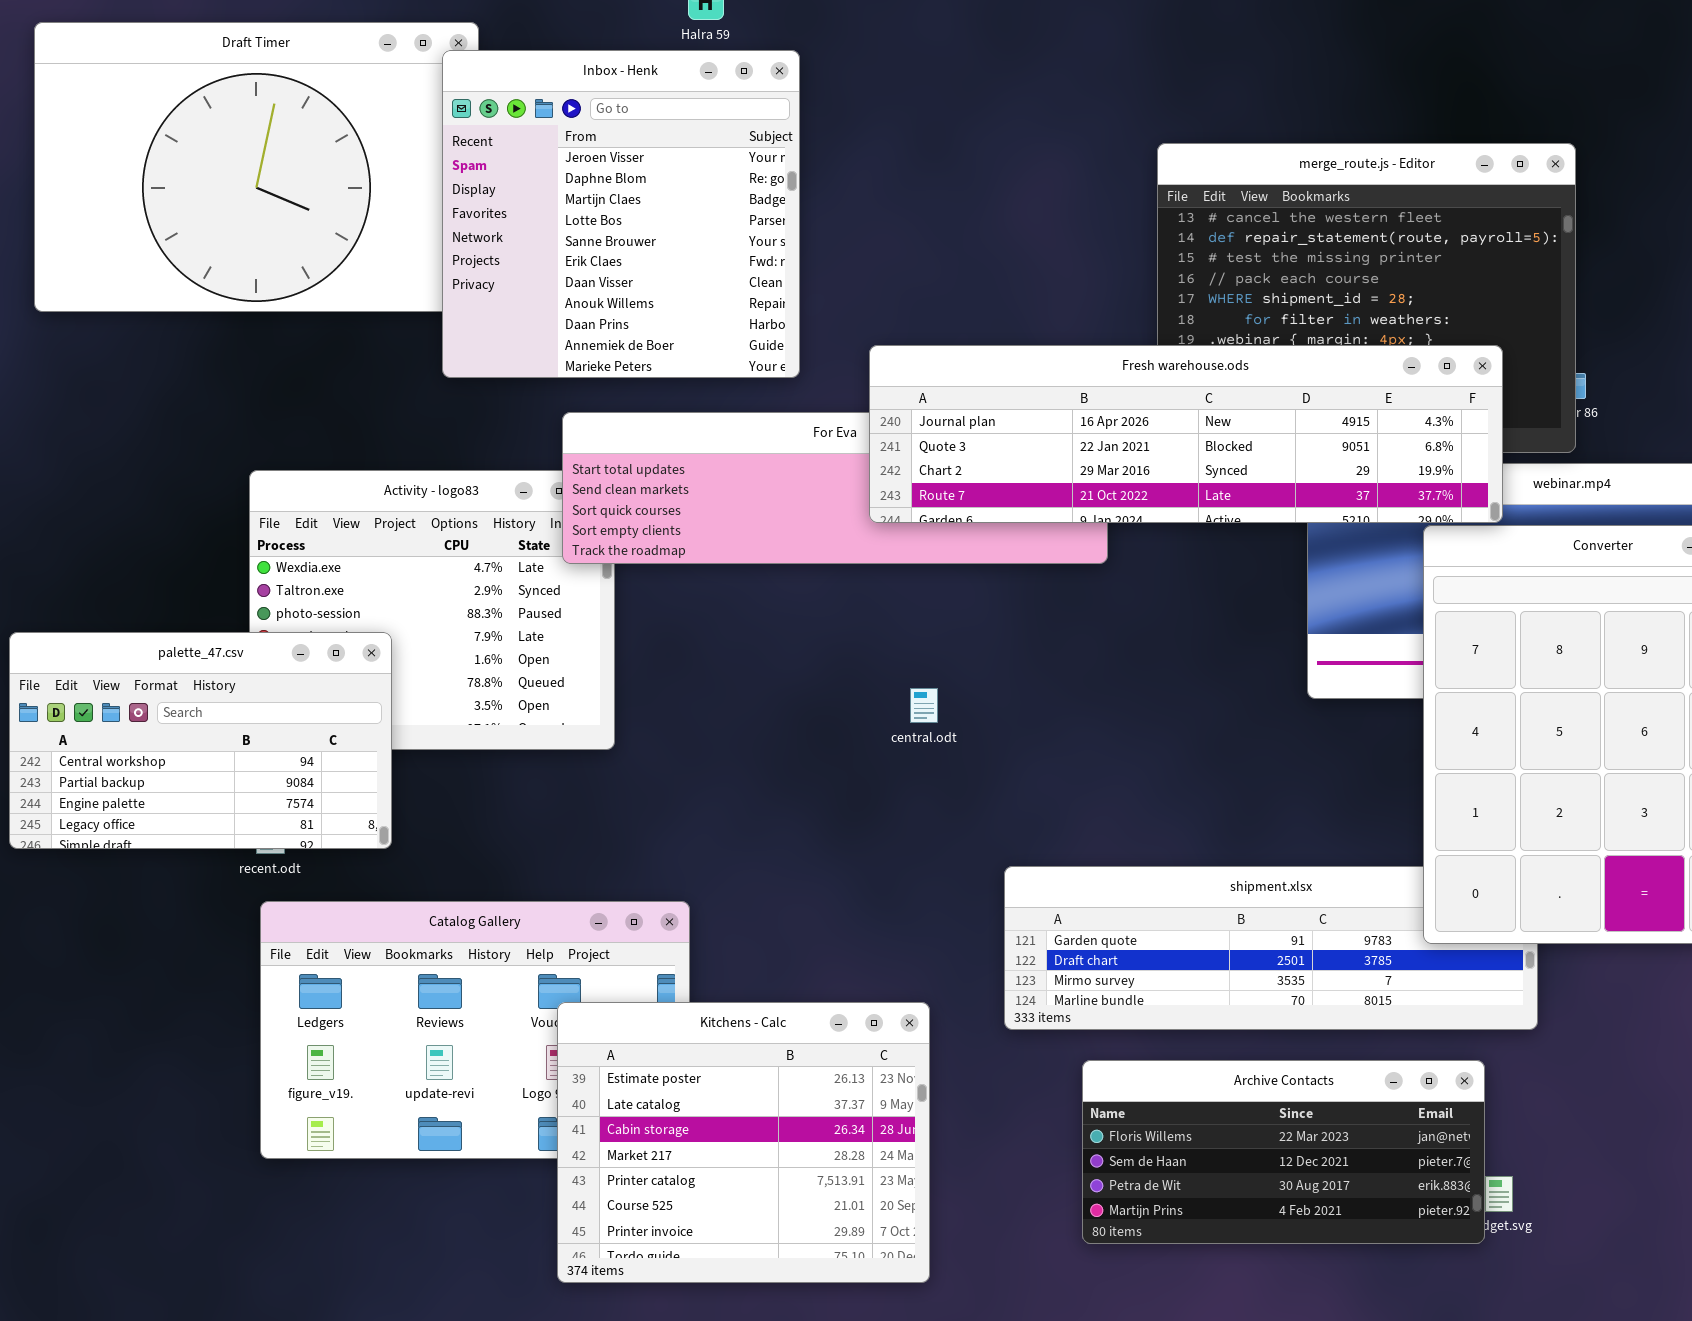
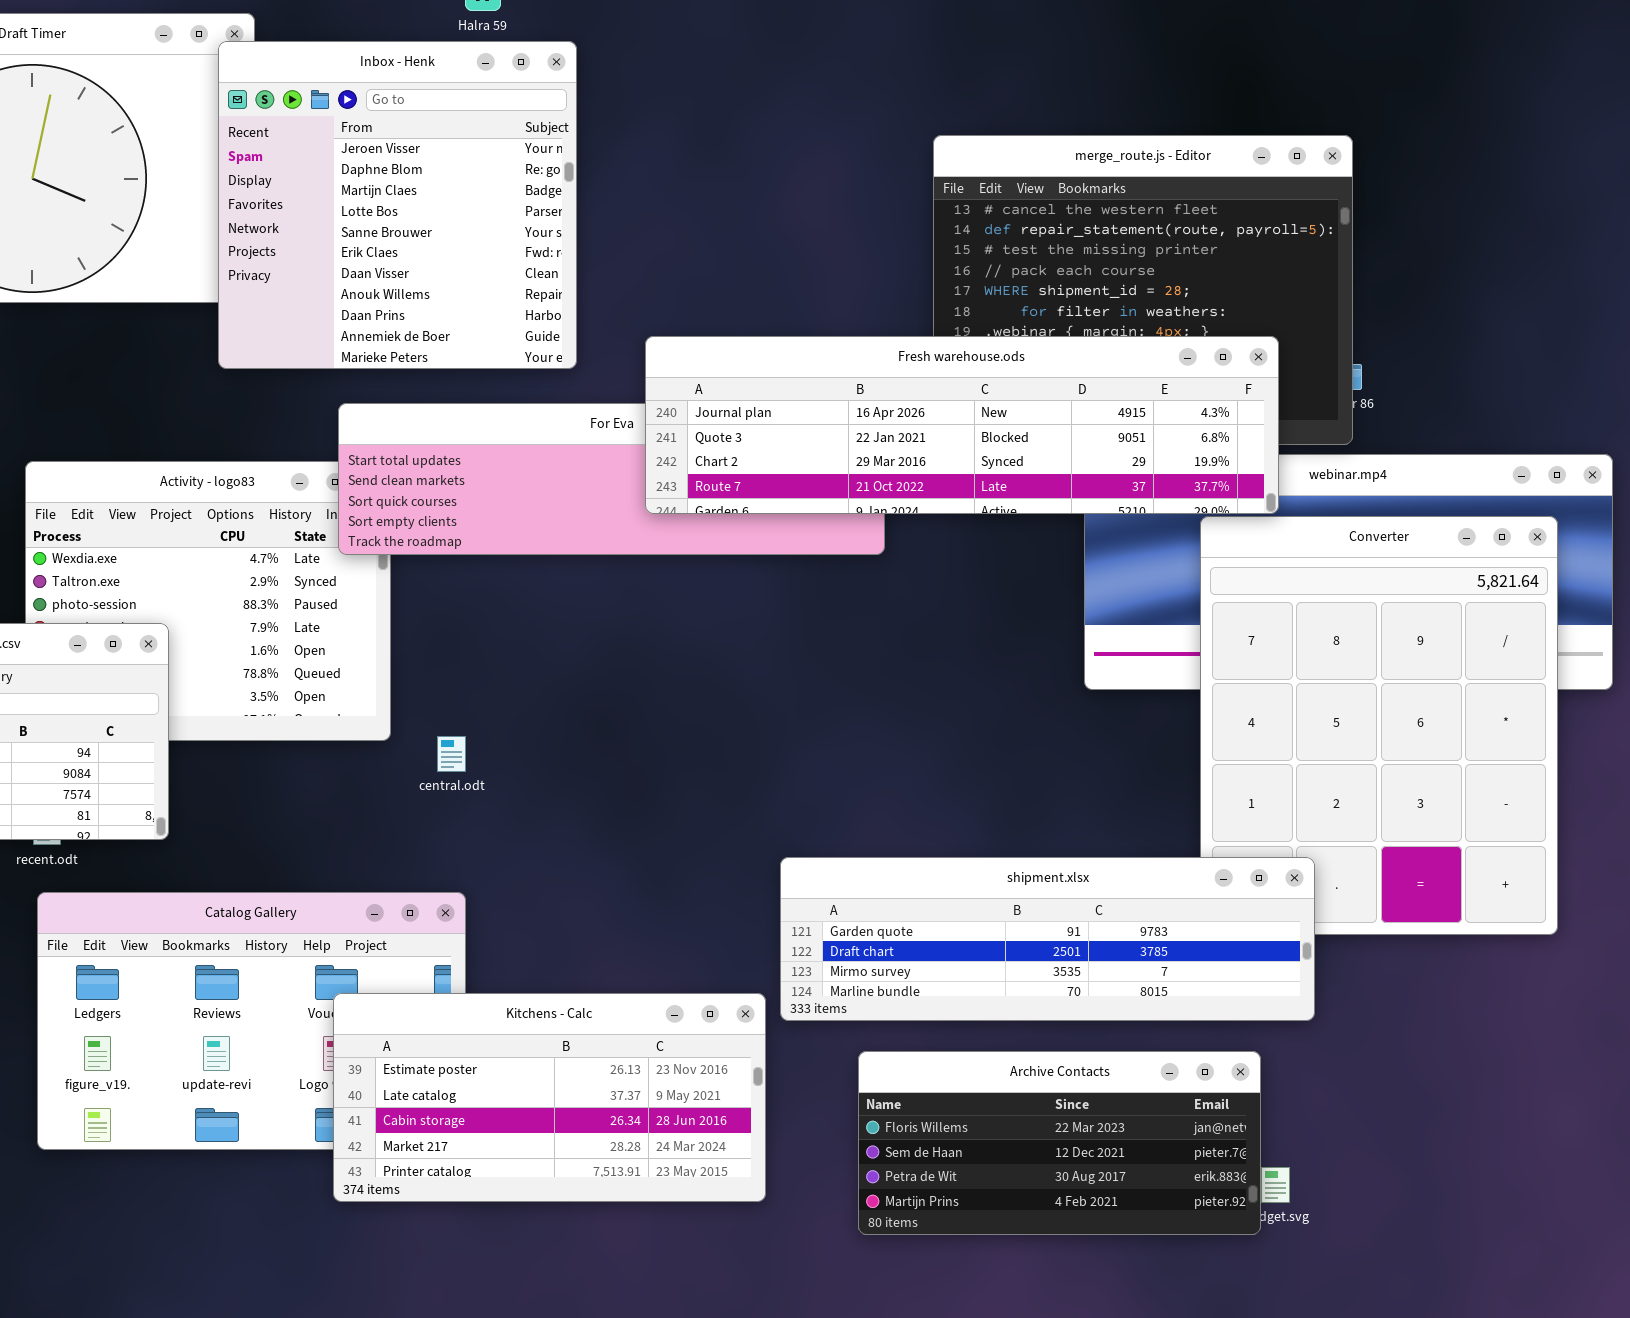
central.odt: [910,688,938,723] -> [437,736,466,772], moved
shipment.xlsx: [1004,866,1538,1030] -> [780,857,1315,1021], raised
Kitchens - Calc: [557,1002,930,1283] -> [333,993,766,1202], resized

